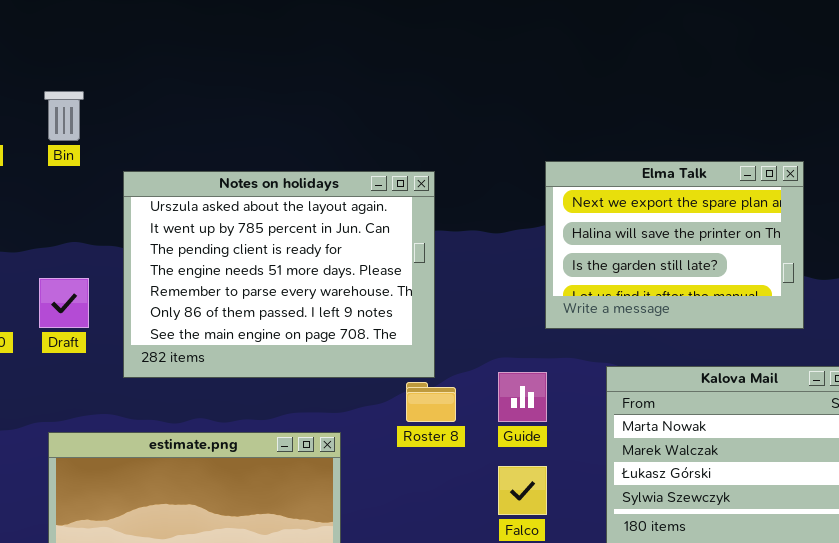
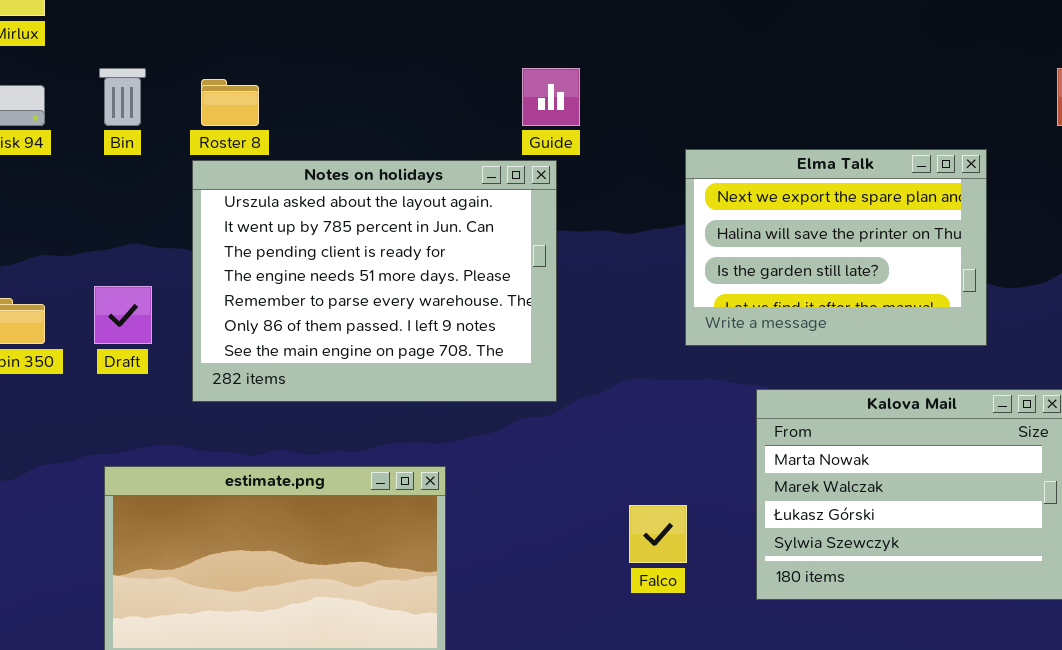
Guide: [498,372,547,422] -> [522,68,580,126], moved
Roster 8: [406,382,456,422] -> [201,79,259,126], moved

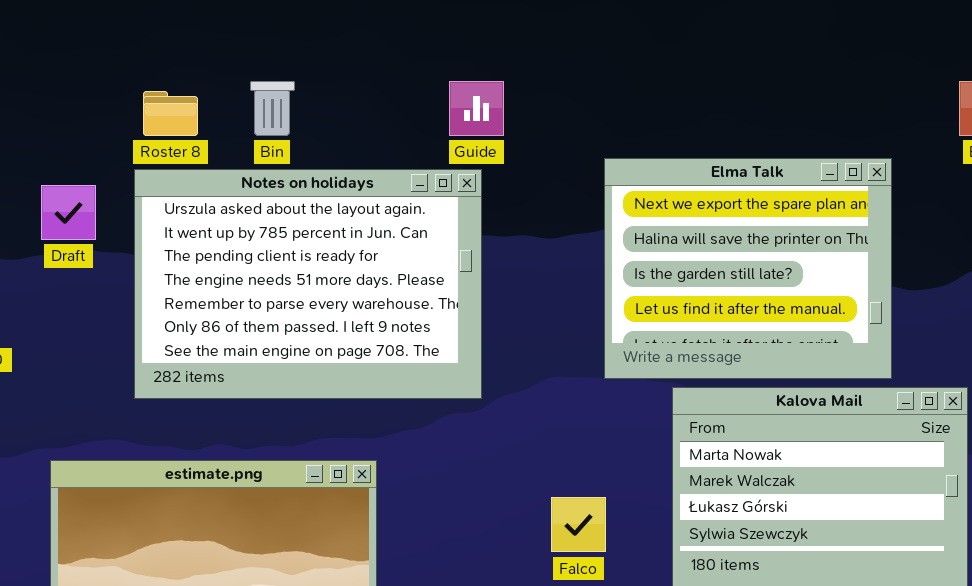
Bin: [99,68,146,126] -> [250,81,295,136], moved
Elma Talk: [685,149,987,346] -> [604,158,892,379], resized
Draft: [94,286,152,344] -> [41,185,96,240], moved

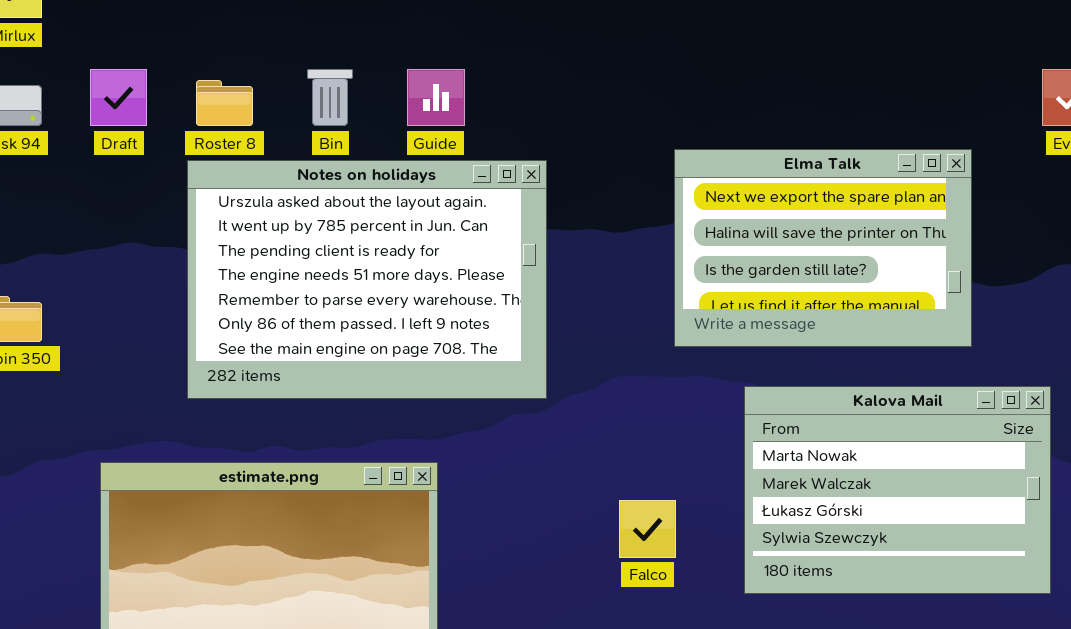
Guide: [449,81,504,136] -> [407,69,465,126], moved
Elma Talk: [604,158,892,379] -> [674,149,972,347], resized
Draft: [41,185,96,240] -> [90,69,147,126], moved

